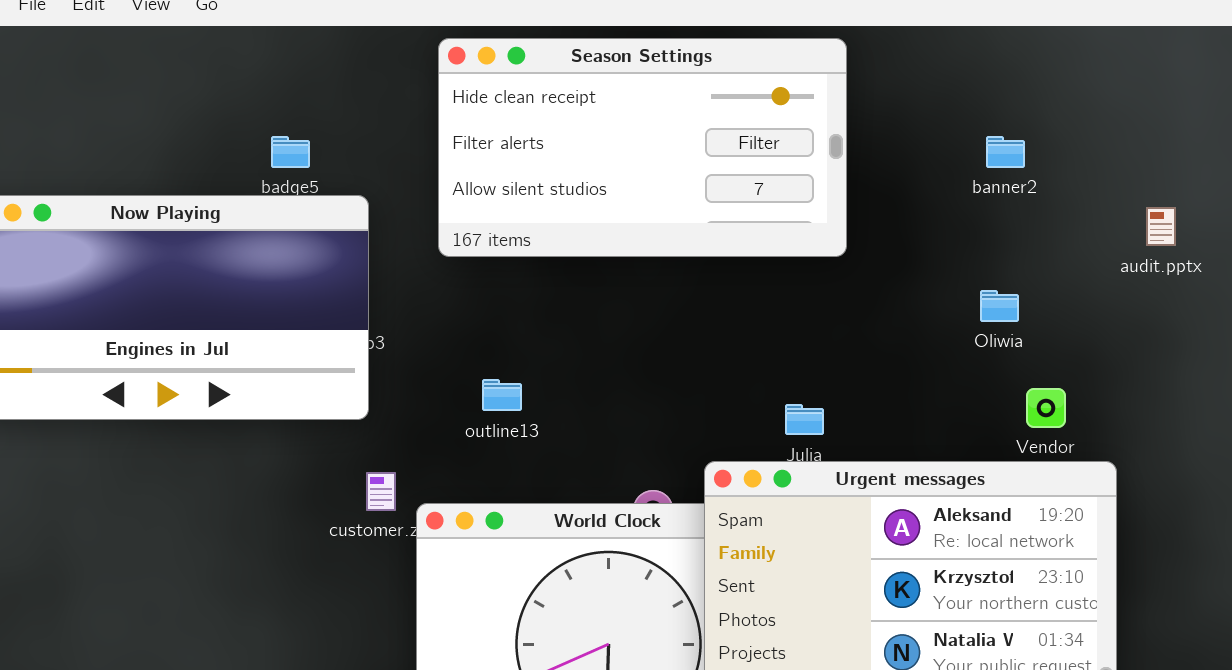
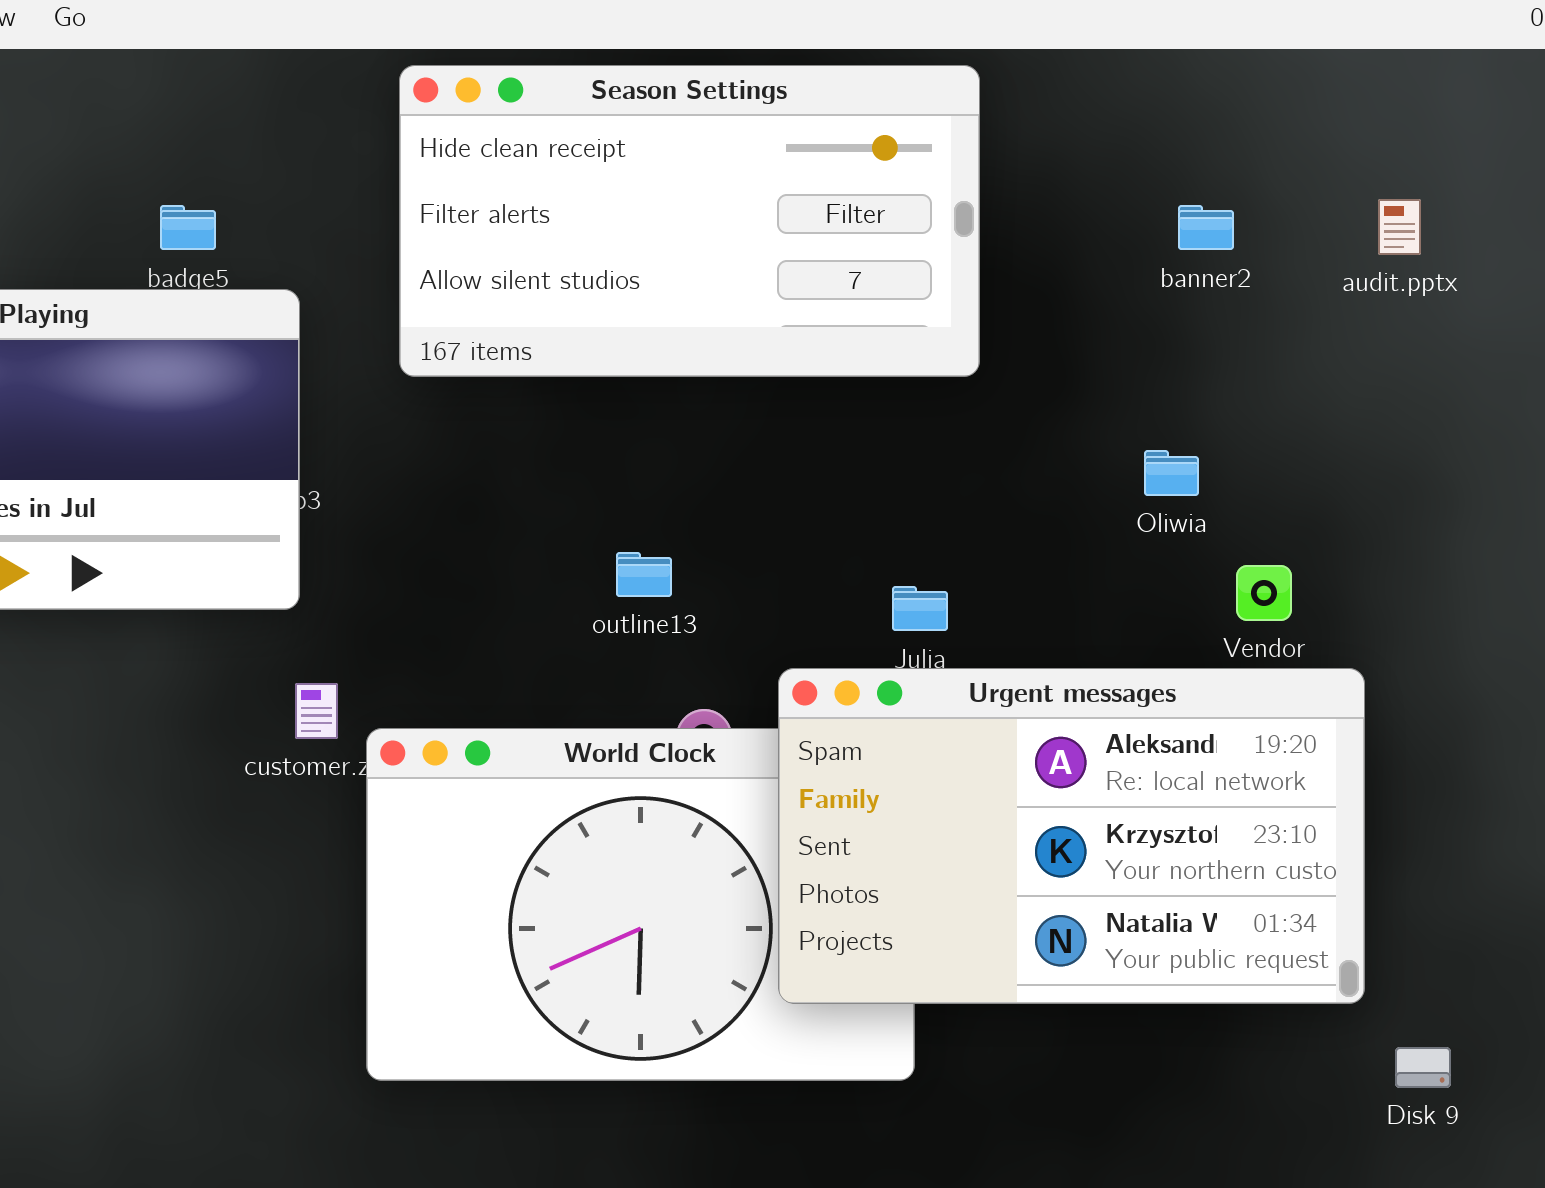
audit.pptx: [1146,207,1176,246] -> [1378,199,1421,255], moved
Oliwia: [980,290,1019,322] -> [1144,450,1199,496], moved
outline13: [482,379,522,411] -> [616,552,672,597], moved

